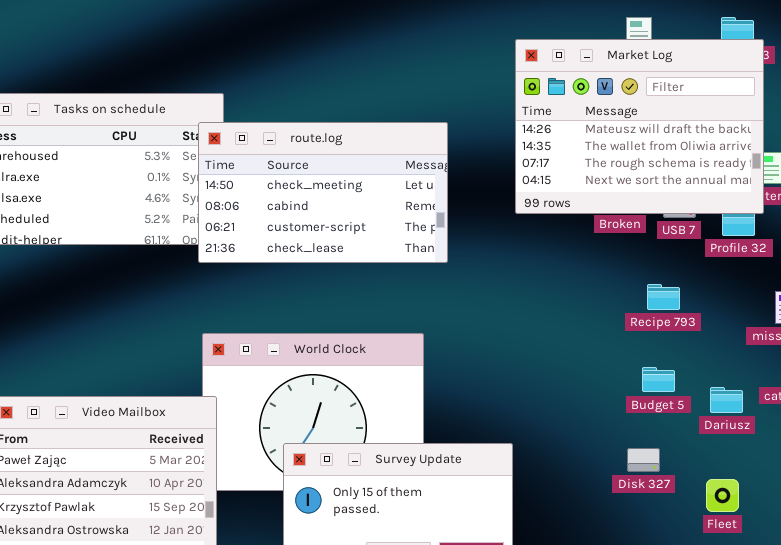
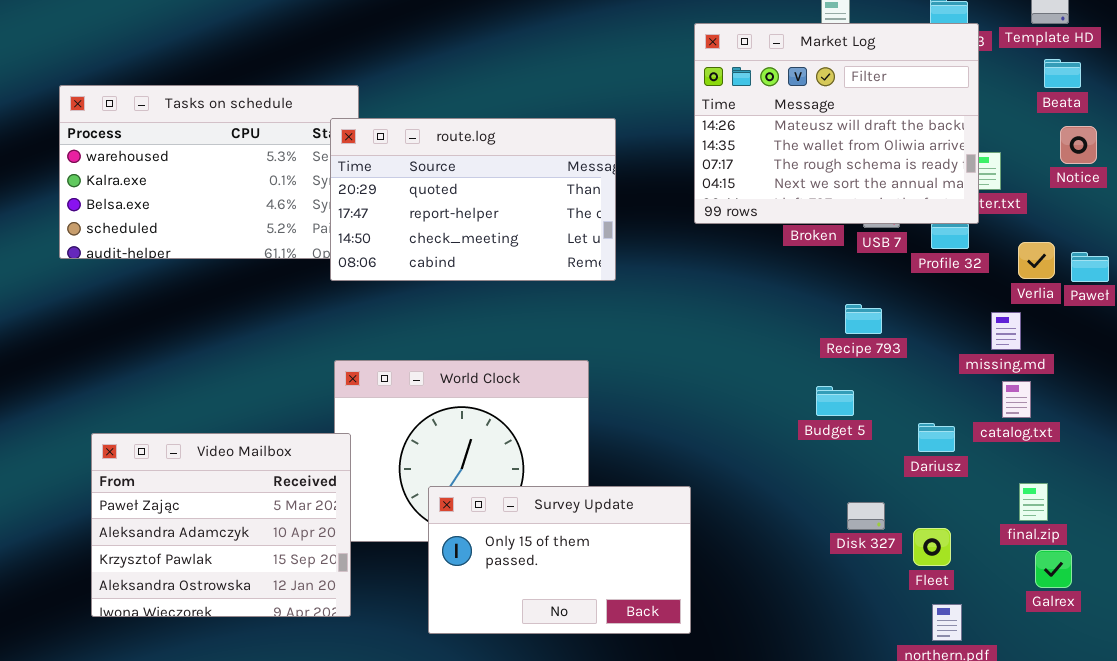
route.log: [198,122,448,263] -> [330,118,616,281], scrolled up 2 rows
Budget 5: [642,367,675,392] -> [816,386,854,416], moved
Disk 327: [627,448,660,472] -> [847,502,885,530], moved

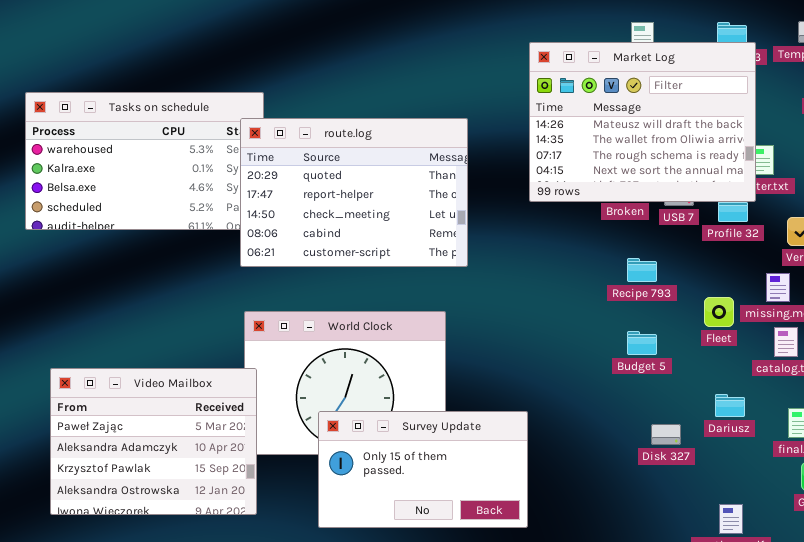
route.log: [330,118,616,281] -> [240,118,468,267], resized
Recipe 793: [845,304,882,334] -> [627,258,657,282], moved
Dariusz: [918,423,955,452] -> [715,394,745,417], moved
Fleet: [913,528,951,566] -> [704,297,734,327], moved

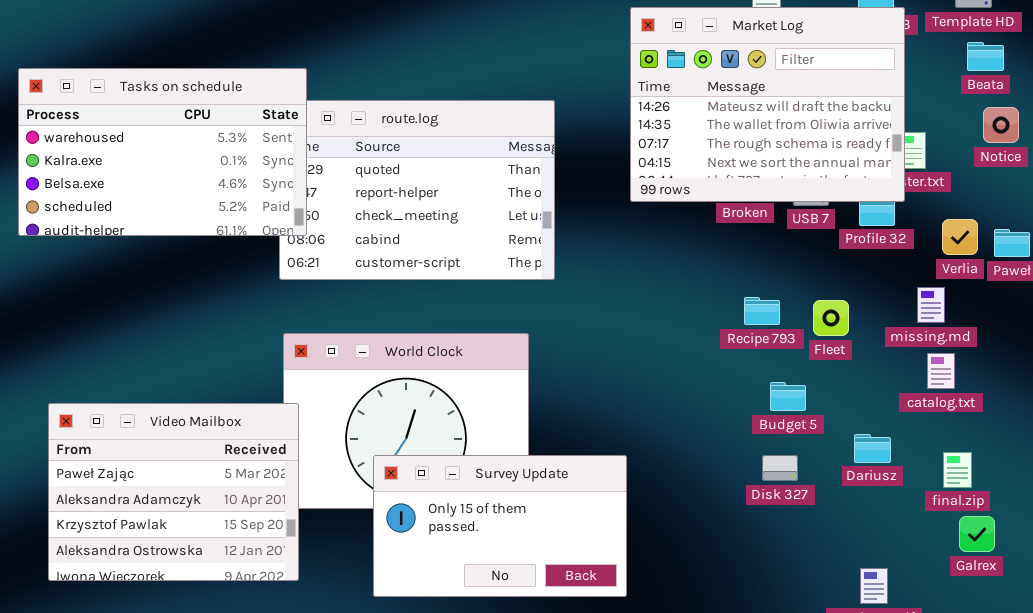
Tasks on schedule: [25,92,264,230] -> [18,68,307,236], raised
Recipe 793: [627,258,657,282] -> [744,297,780,325], moved
Fleet: [704,297,734,327] -> [813,300,849,336], moved
Budget 5: [627,331,657,355] -> [770,382,806,411], moved
Disk 327: [651,424,681,445] -> [762,455,798,481], moved

